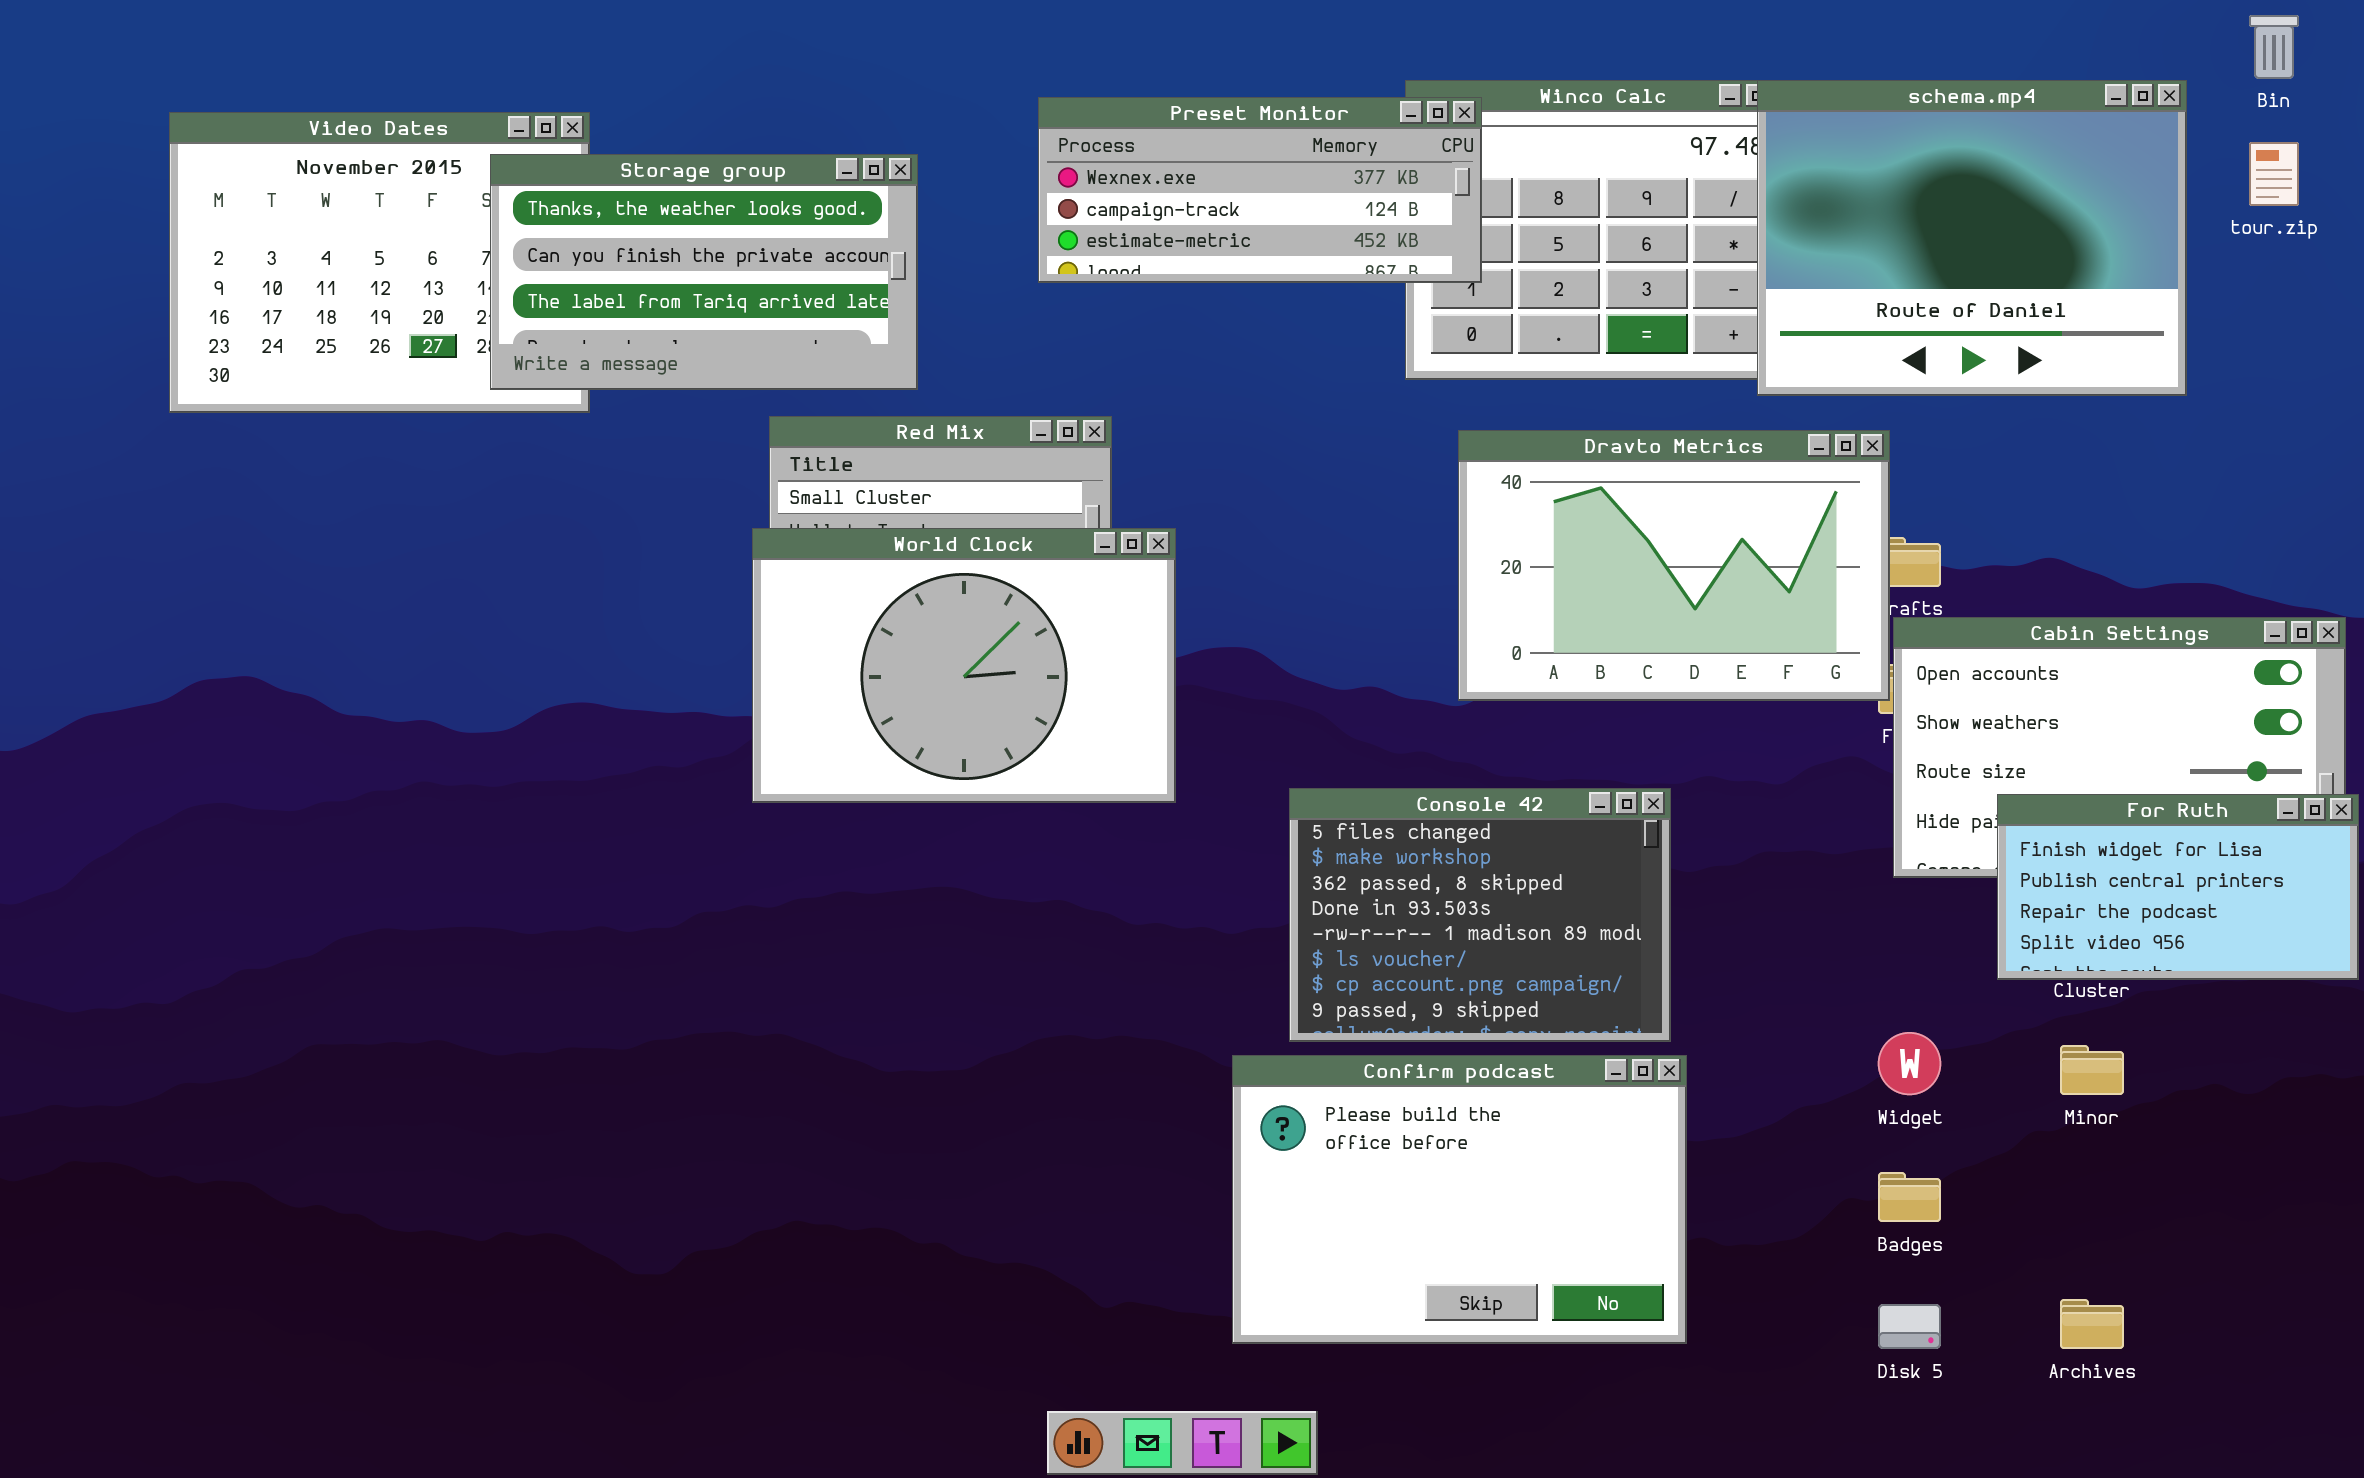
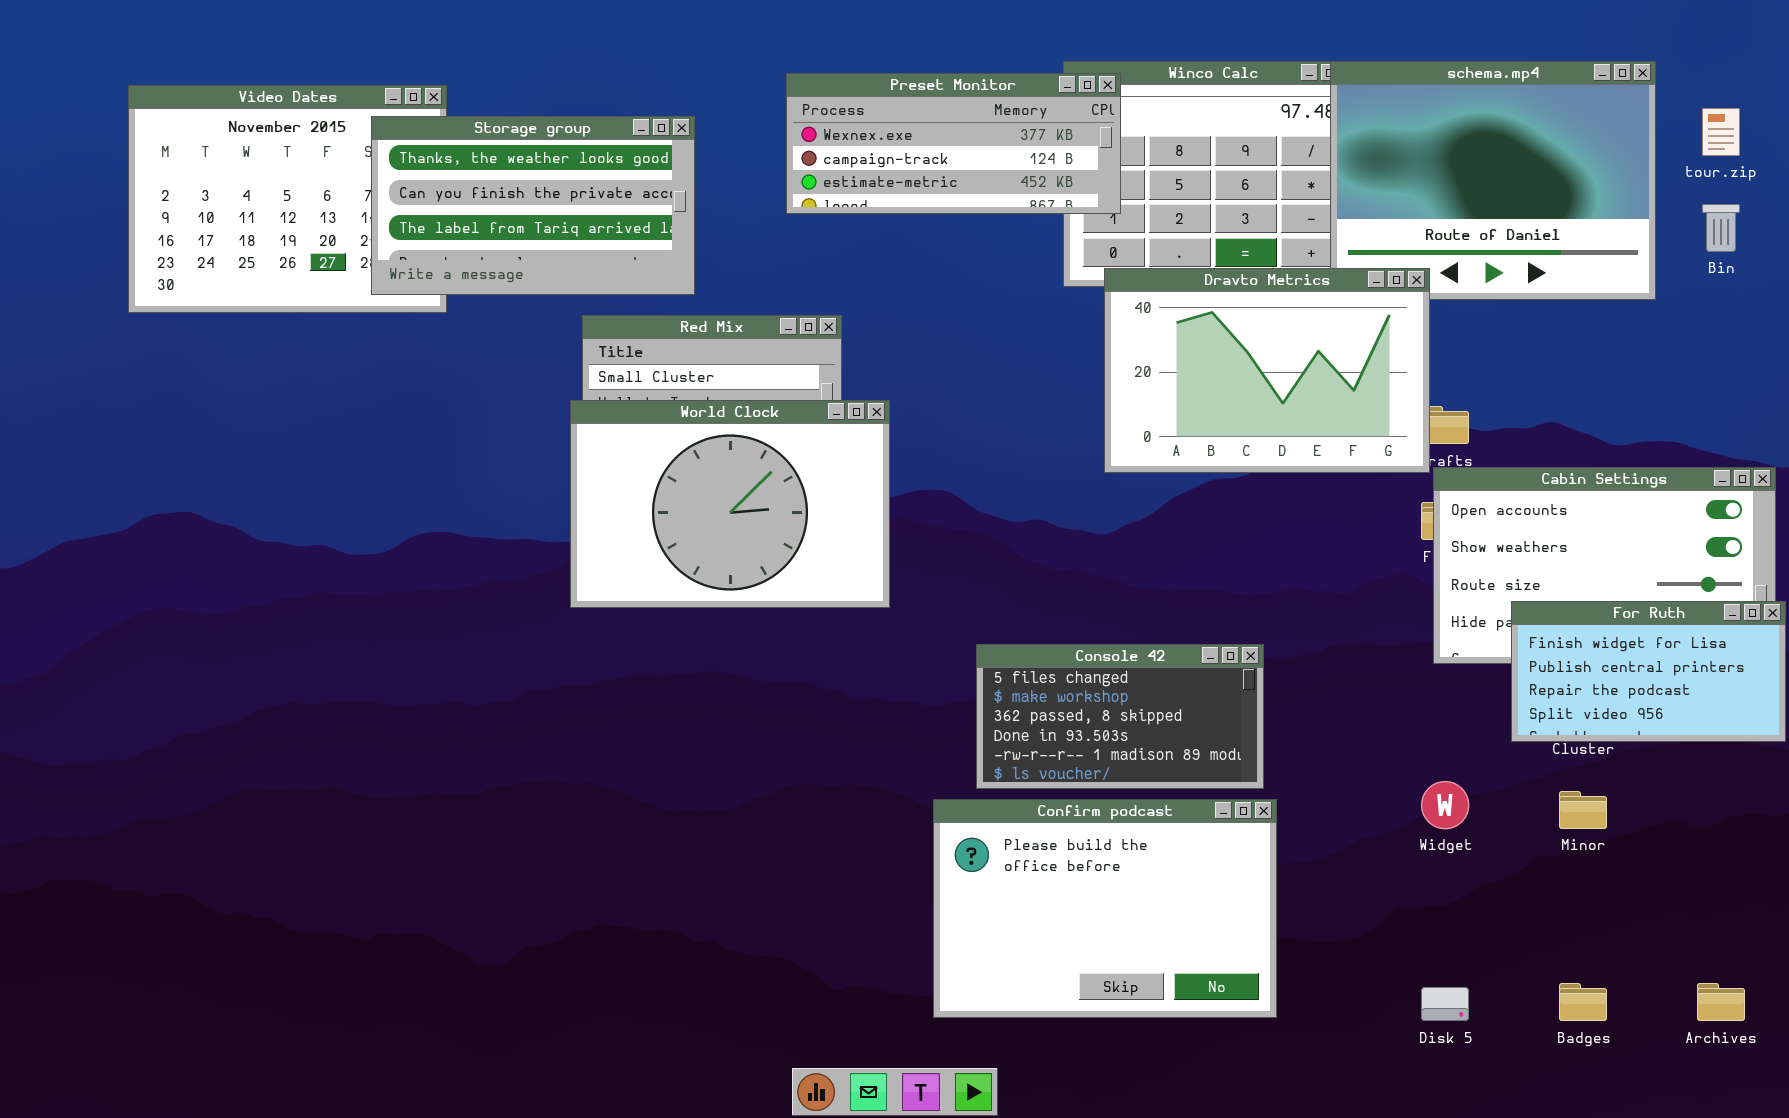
Bin: [2249,15,2299,79] -> [1702,204,1740,252], moved
Dravto Metrics: [1458,430,1890,701] -> [1104,268,1430,473], moved
Console 42: [1289,788,1671,1042] -> [976,644,1264,789], resized
Badges: [1878,1172,1941,1222] -> [1559,983,1607,1021], moved
Archives: [2060,1299,2124,1349] -> [1697,983,1745,1021], moved

